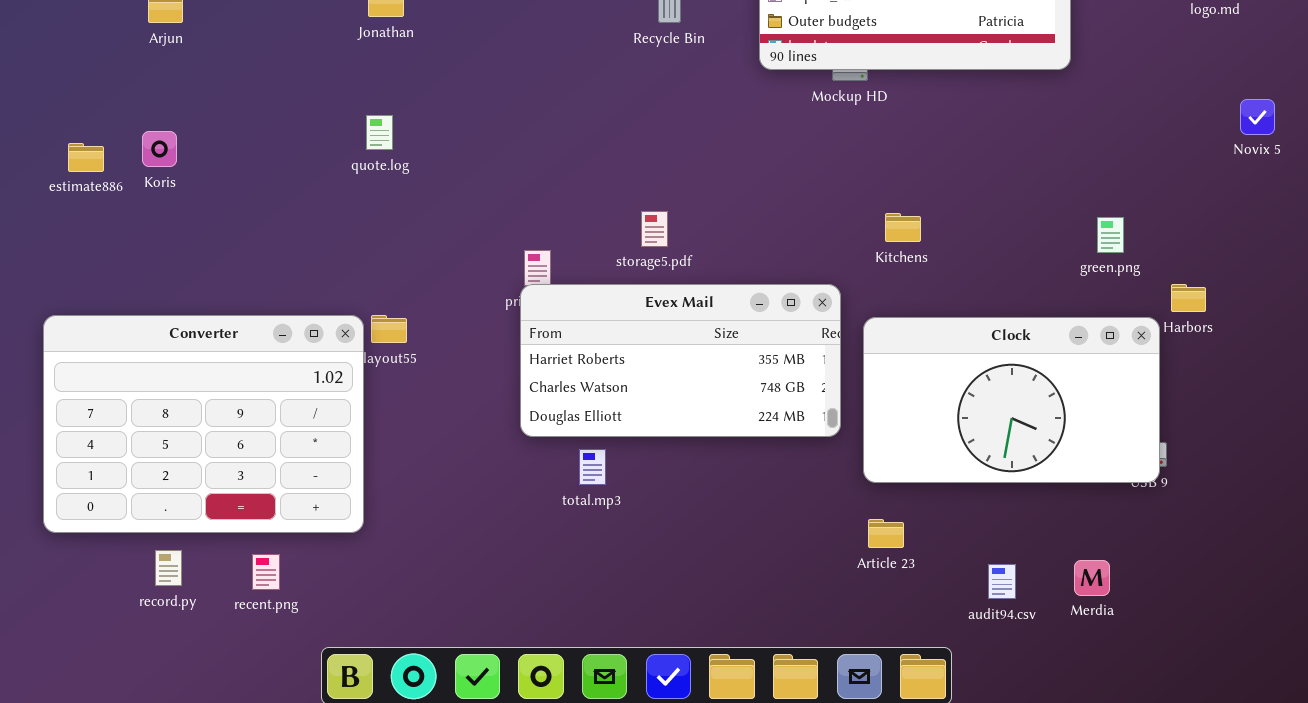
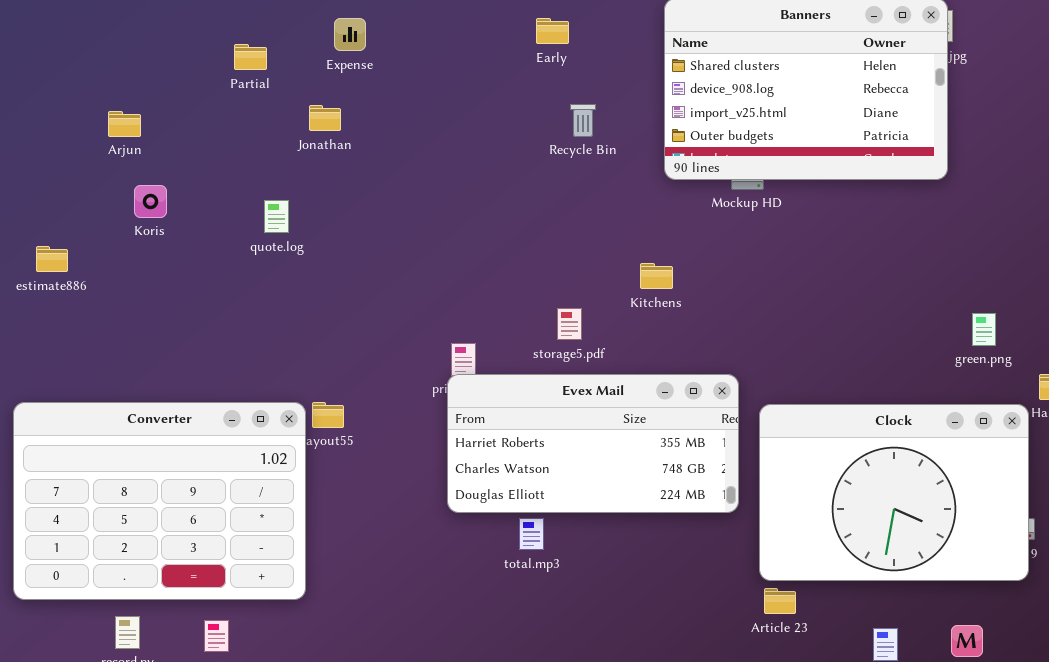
quote.log: [366,115,393,150] -> [264,200,289,233], moved
Koris: [142,131,177,167] -> [134,185,167,218], moved
Kitchens: [885,213,921,242] -> [640,263,673,289], moved
Clock: [863,317,1160,483] -> [759,404,1029,581], resized
total.mp3: [579,449,606,485] -> [519,518,544,550], moved

